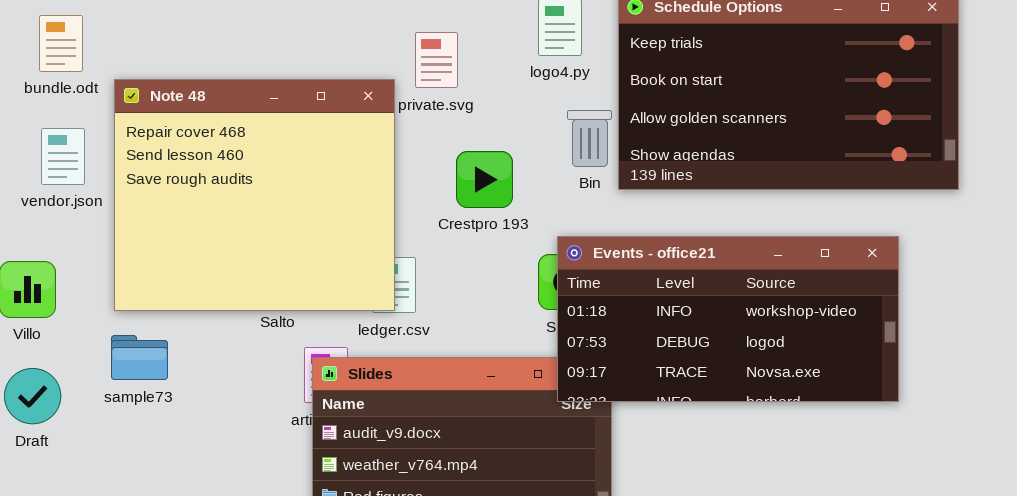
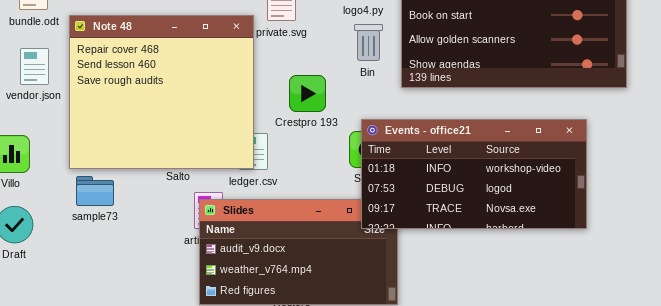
Bin: [567,110,612,167] -> [354,24,383,61], moved
Crestpro 193: [456,151,513,208] -> [289,75,326,112], moved
sample73: [111,335,168,380] -> [76,176,114,206], moved

